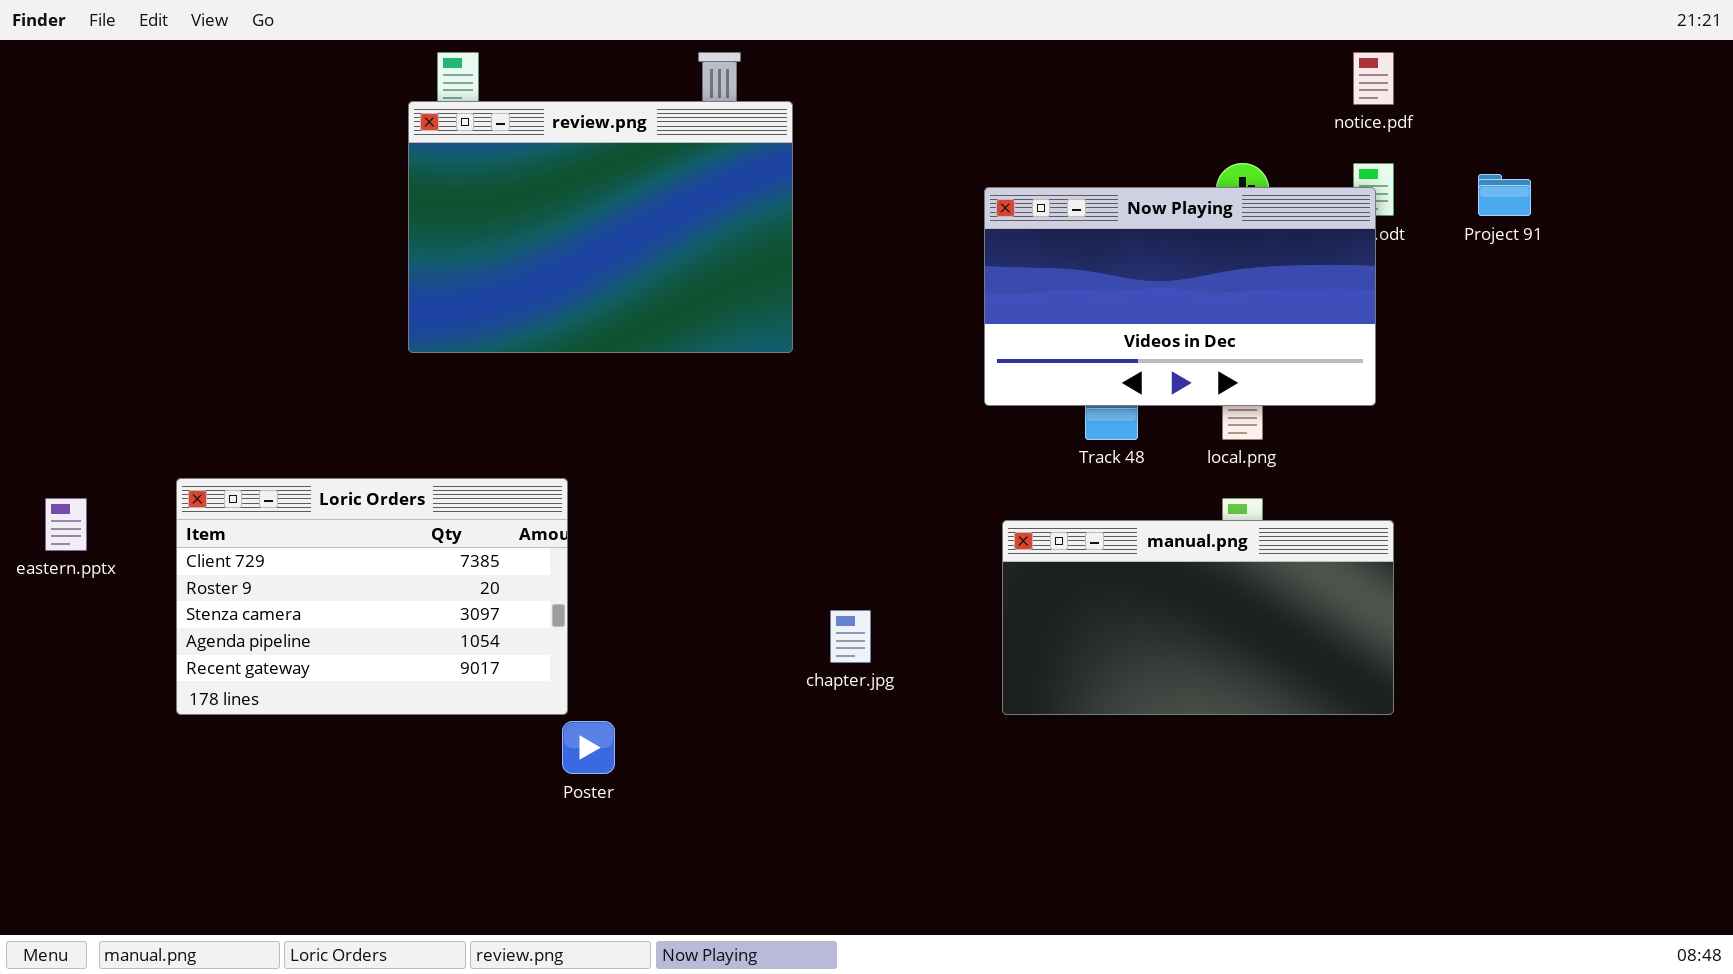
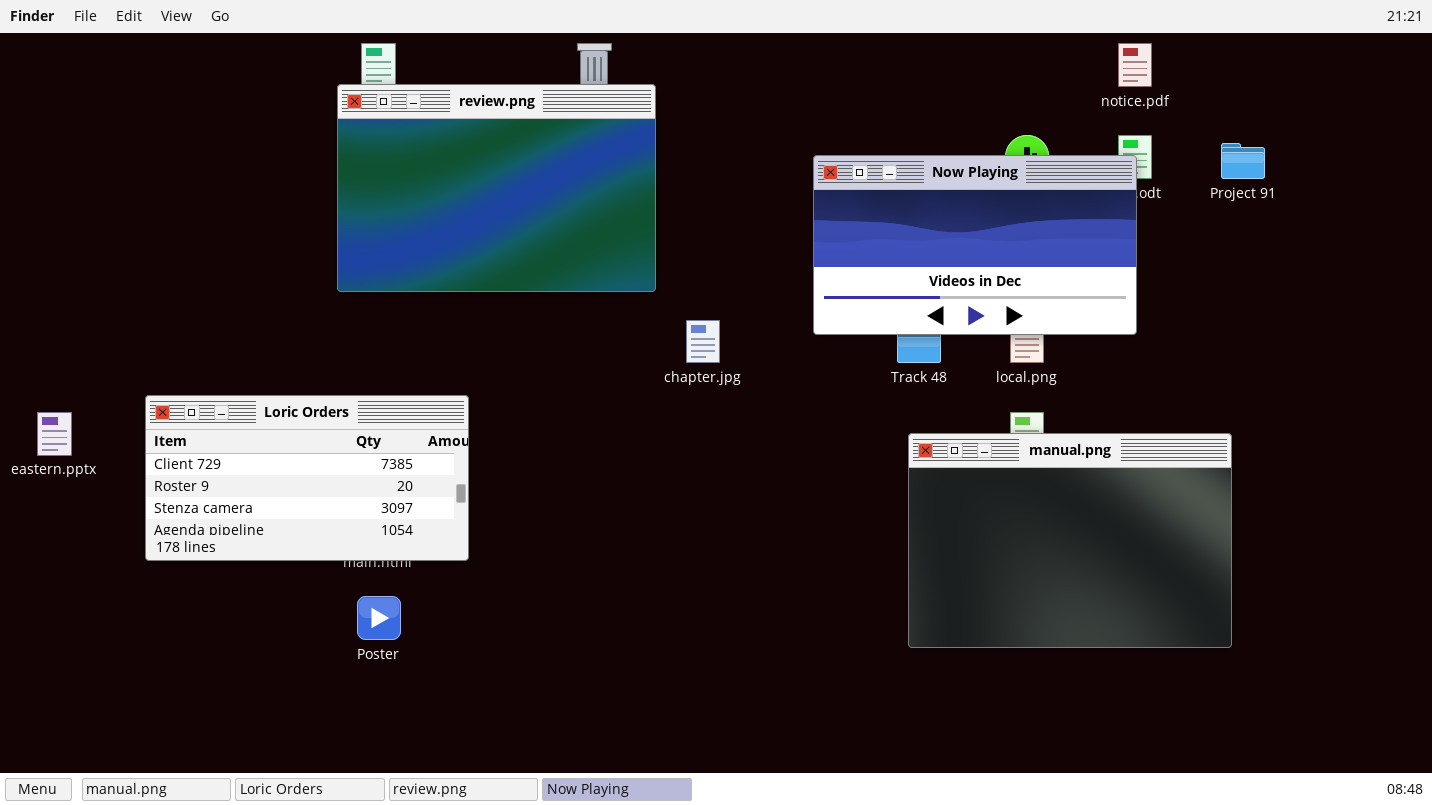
Loric Orders: [176,478,568,715] -> [145,395,469,561], resized
manual.png: [1002,520,1394,715] -> [908,433,1232,648], moved, resized
chapter.jpg: [830,610,871,663] -> [686,320,720,363], moved
Poster: [562,721,615,774] -> [357,596,401,640], moved

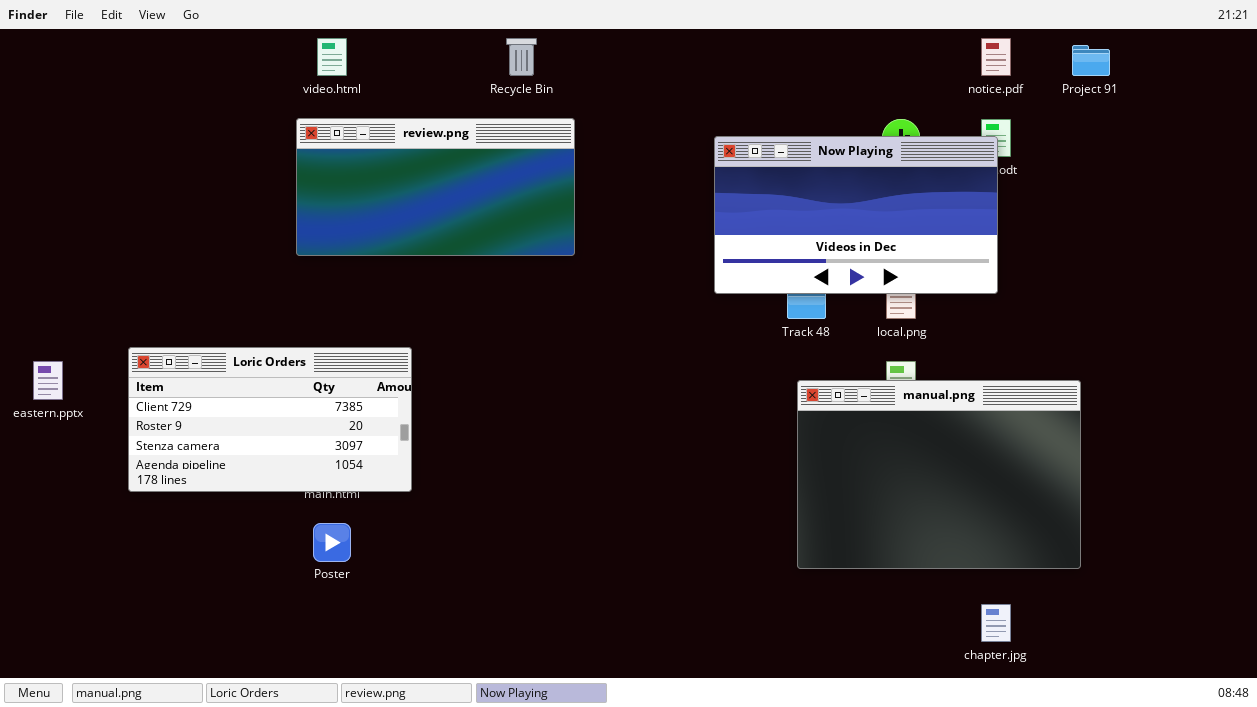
review.png: [337,84,656,292] -> [296,118,575,256], resized
Project 91: [1221,143,1265,179] -> [1072,45,1110,76], moved
chapter.jpg: [686,320,720,363] -> [981,604,1011,642], moved

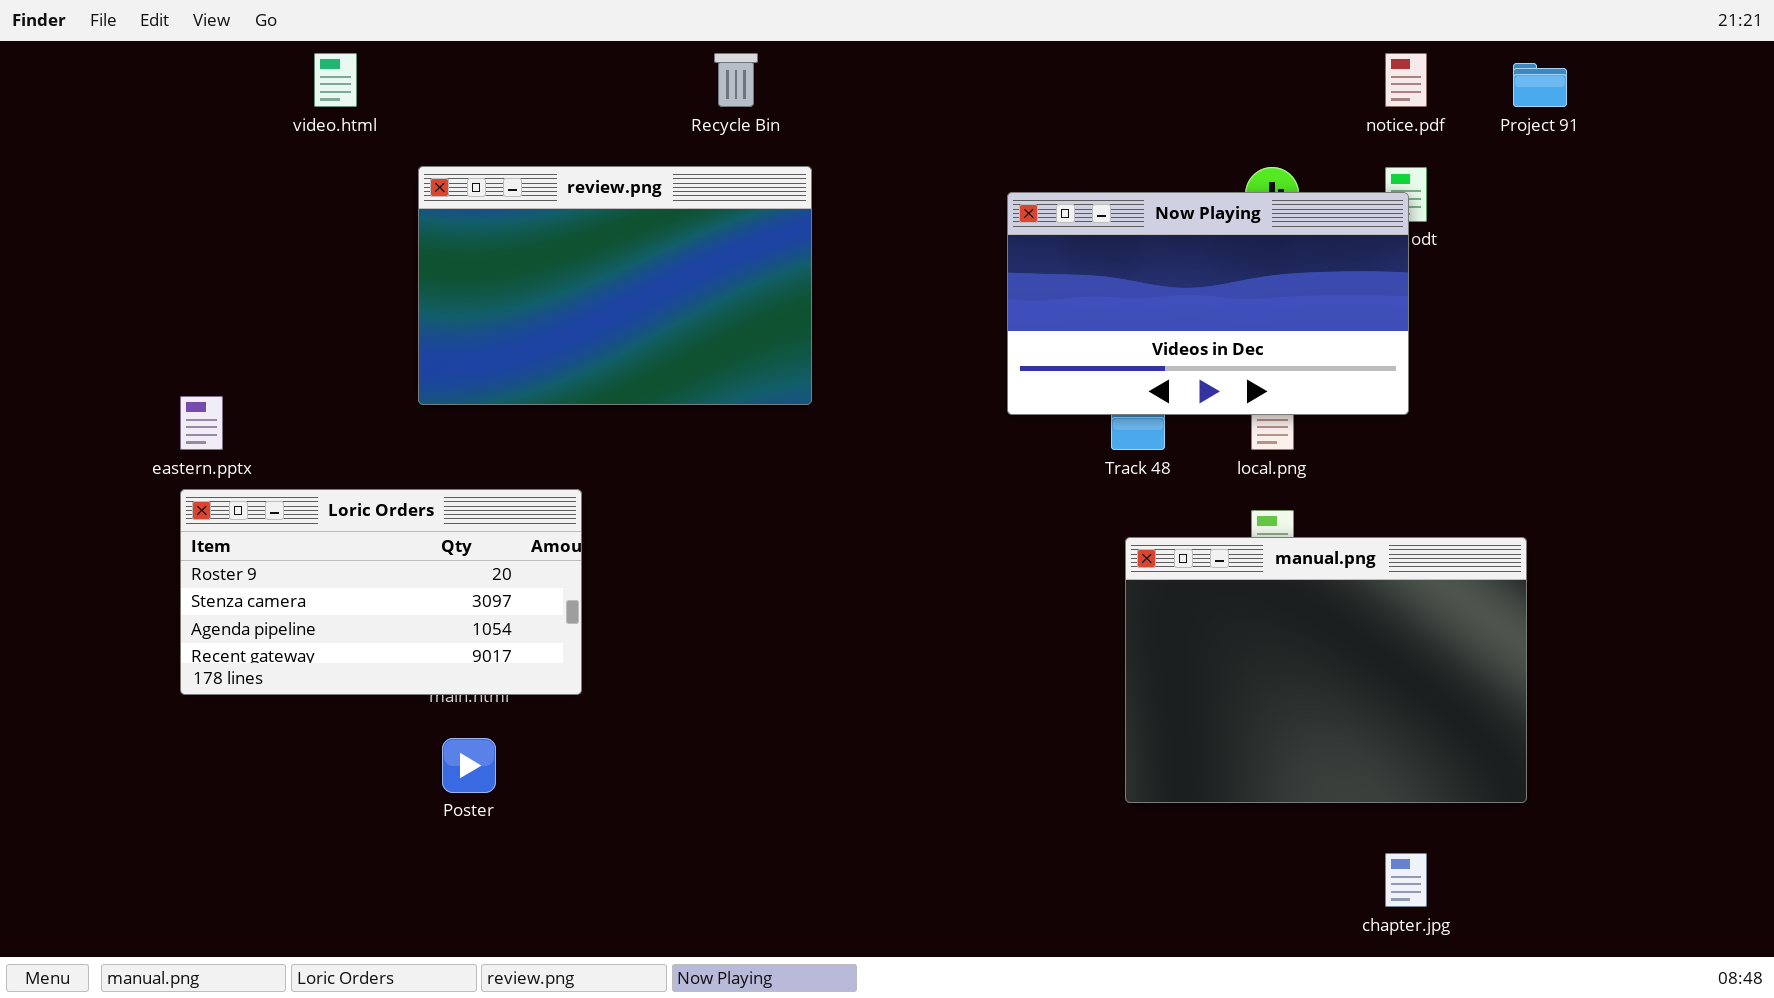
video.html: [317,38,347,76] -> [314,53,357,107], moved
review.png: [296,118,575,256] -> [418,166,812,405], resized
Loric Orders: [128,347,412,492] -> [180,489,582,695], scrolled down 1 row
eastern.pptx: [33,361,63,400] -> [180,396,223,450], moved

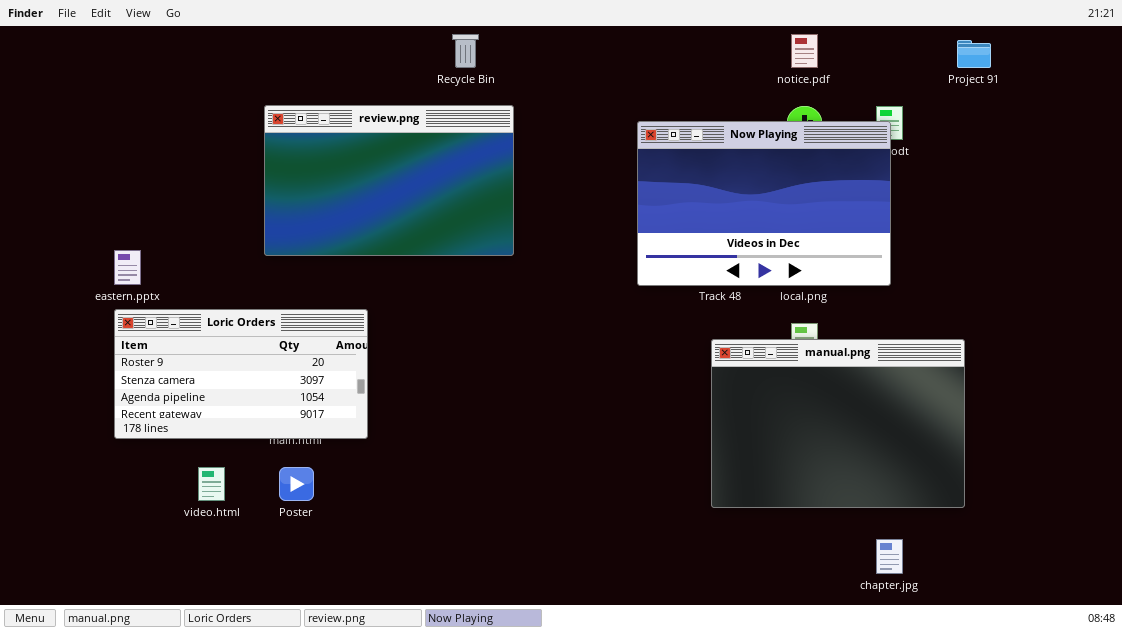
video.html: [314,53,357,107] -> [198,467,225,501], moved
notice.pdf: [1385,53,1427,107] -> [791,34,818,68], moved
Now Playing: [1007,192,1409,415] -> [637,121,891,286], resized

